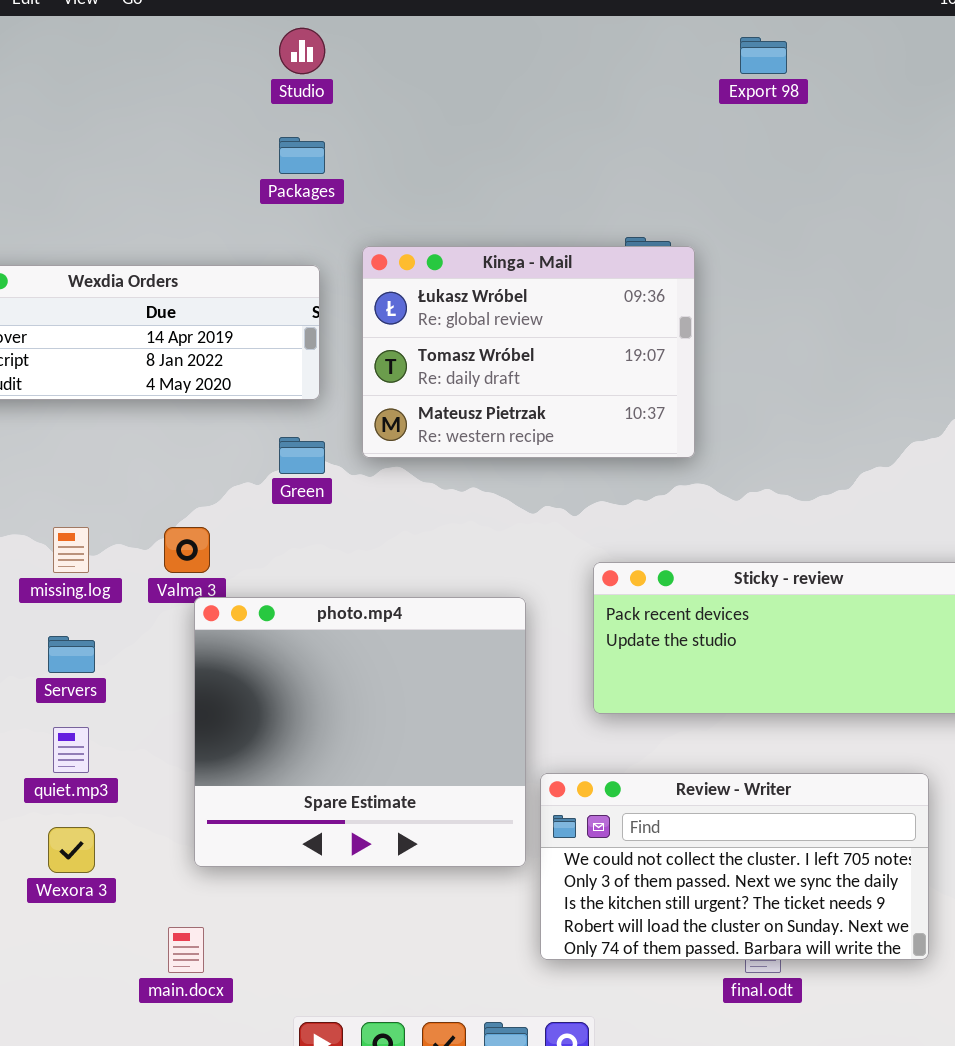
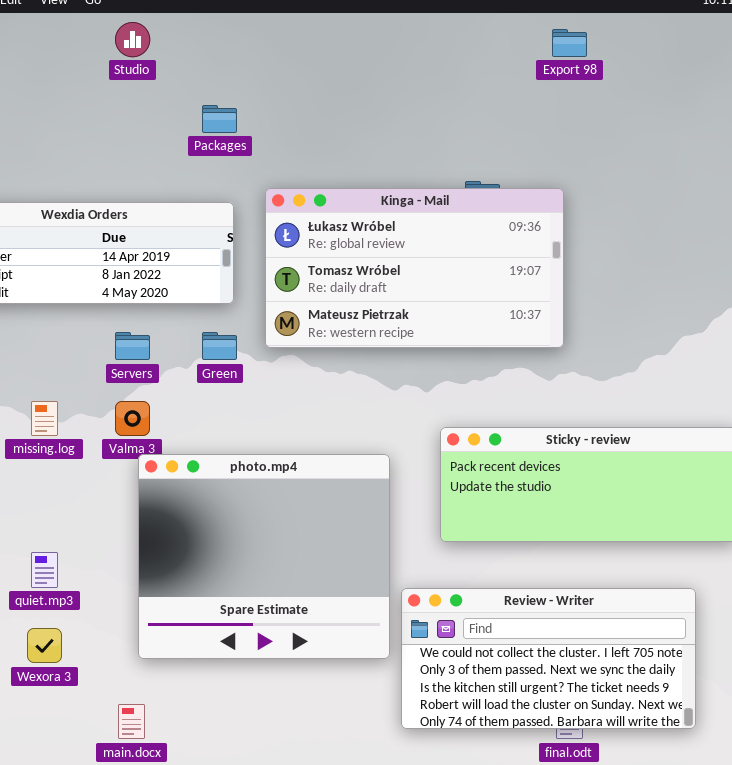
Studio: [279,28,325,74] -> [115,22,150,57], moved
Kinga - Mail: [362,246,695,458] -> [265,188,564,348], resized
Servers: [48,636,95,673] -> [115,332,150,360], moved

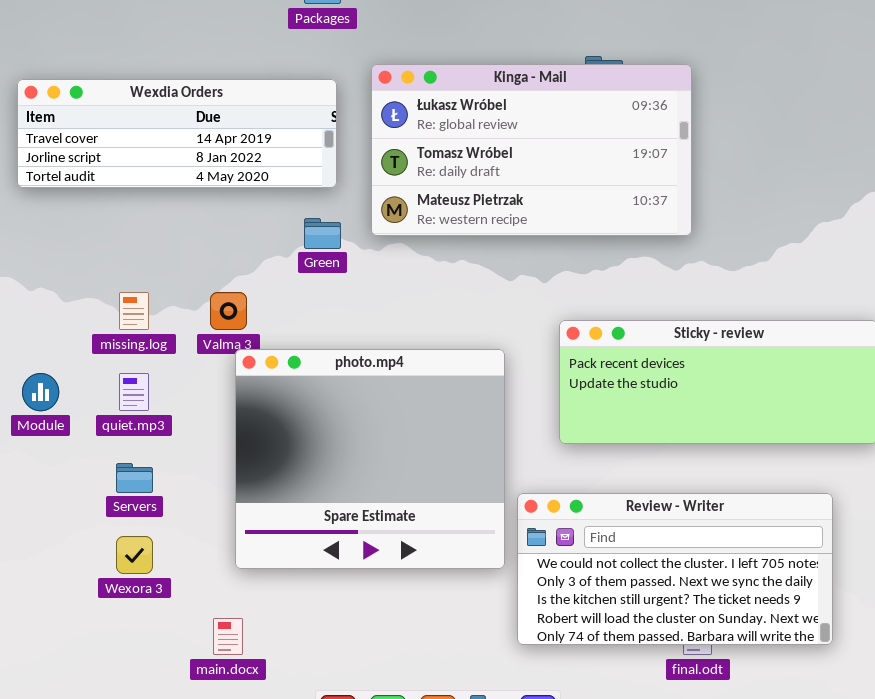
Servers: [115,332,150,360] -> [116,463,153,493], moved
quiet.mp3: [31,552,58,588] -> [119,373,149,411], moved

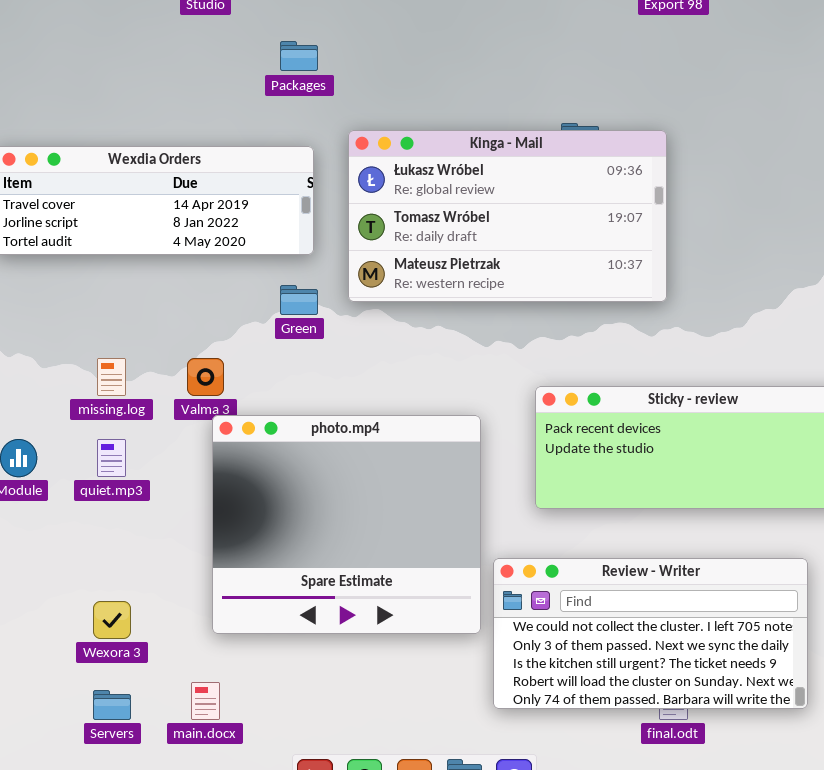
Servers: [116,463,153,493] -> [93,690,131,720], moved

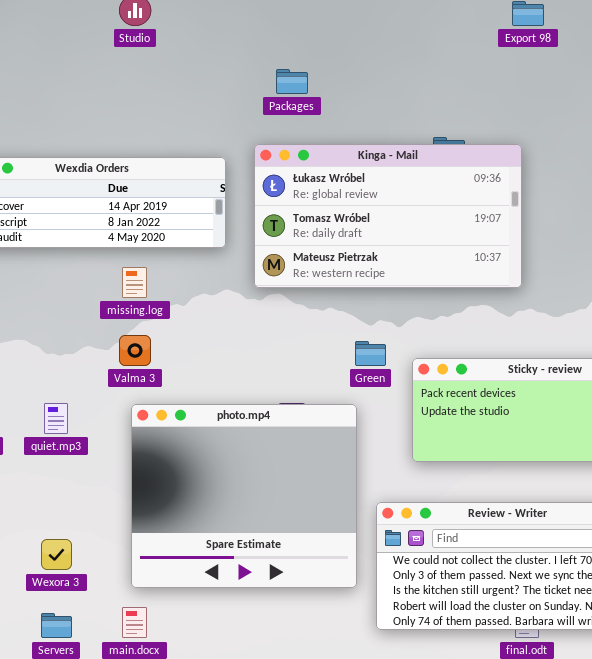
Packages: [280,41,318,71] -> [276,69,308,94], moved
Green: [280,285,318,315] -> [355,341,386,366], moved
missing.log: [97,358,126,396] -> [122,267,147,298], moved
photo.mp4: [212,415,481,634] -> [131,404,357,588], moved

